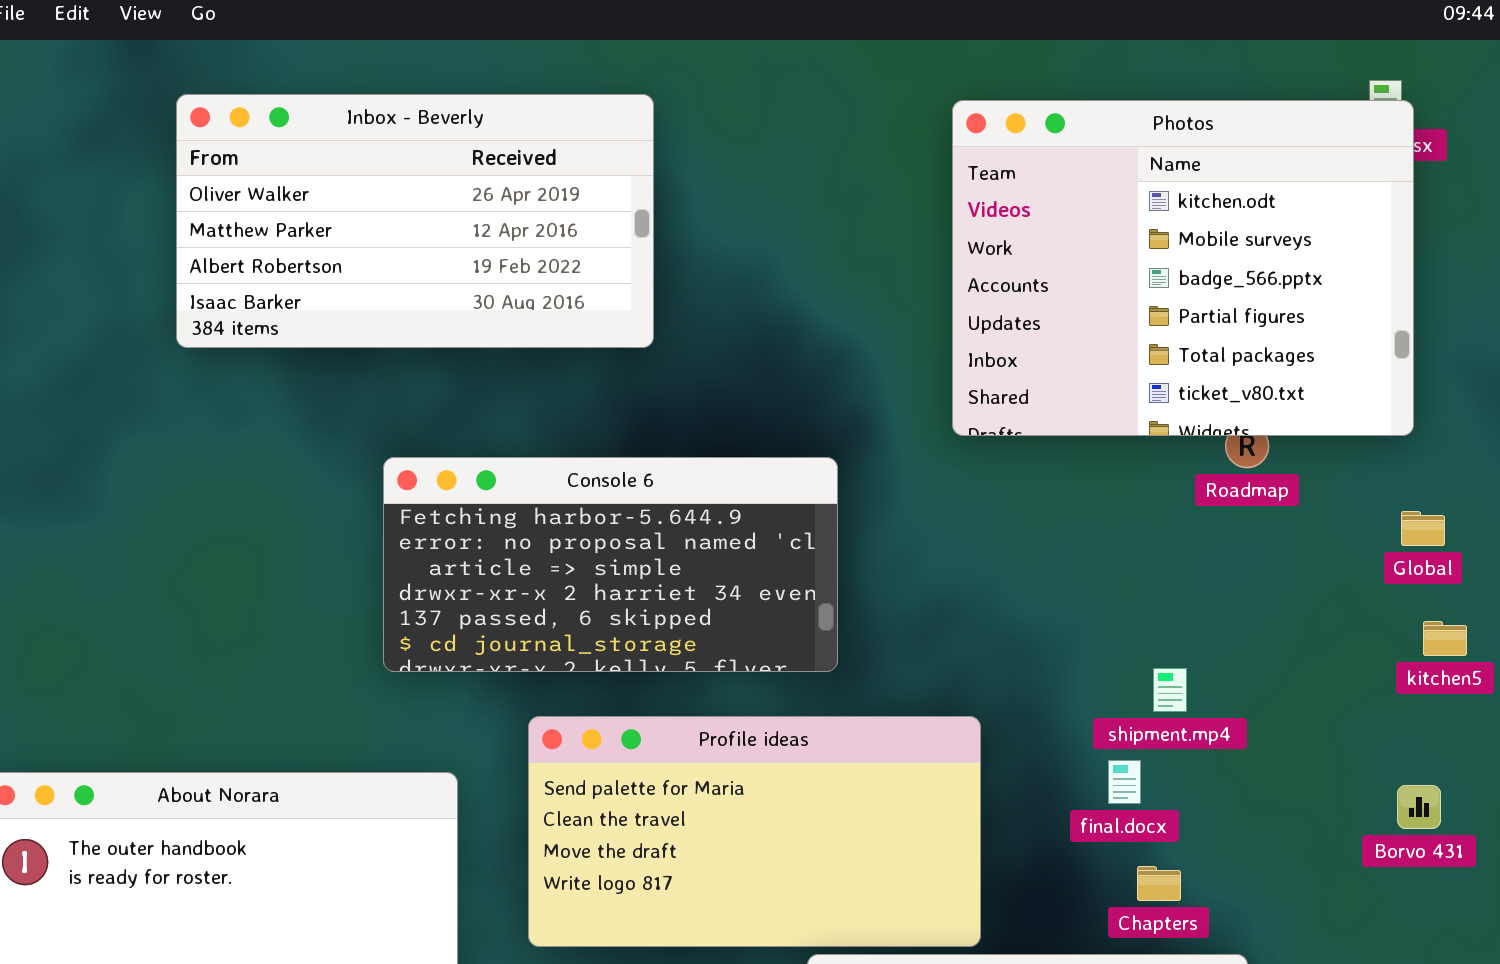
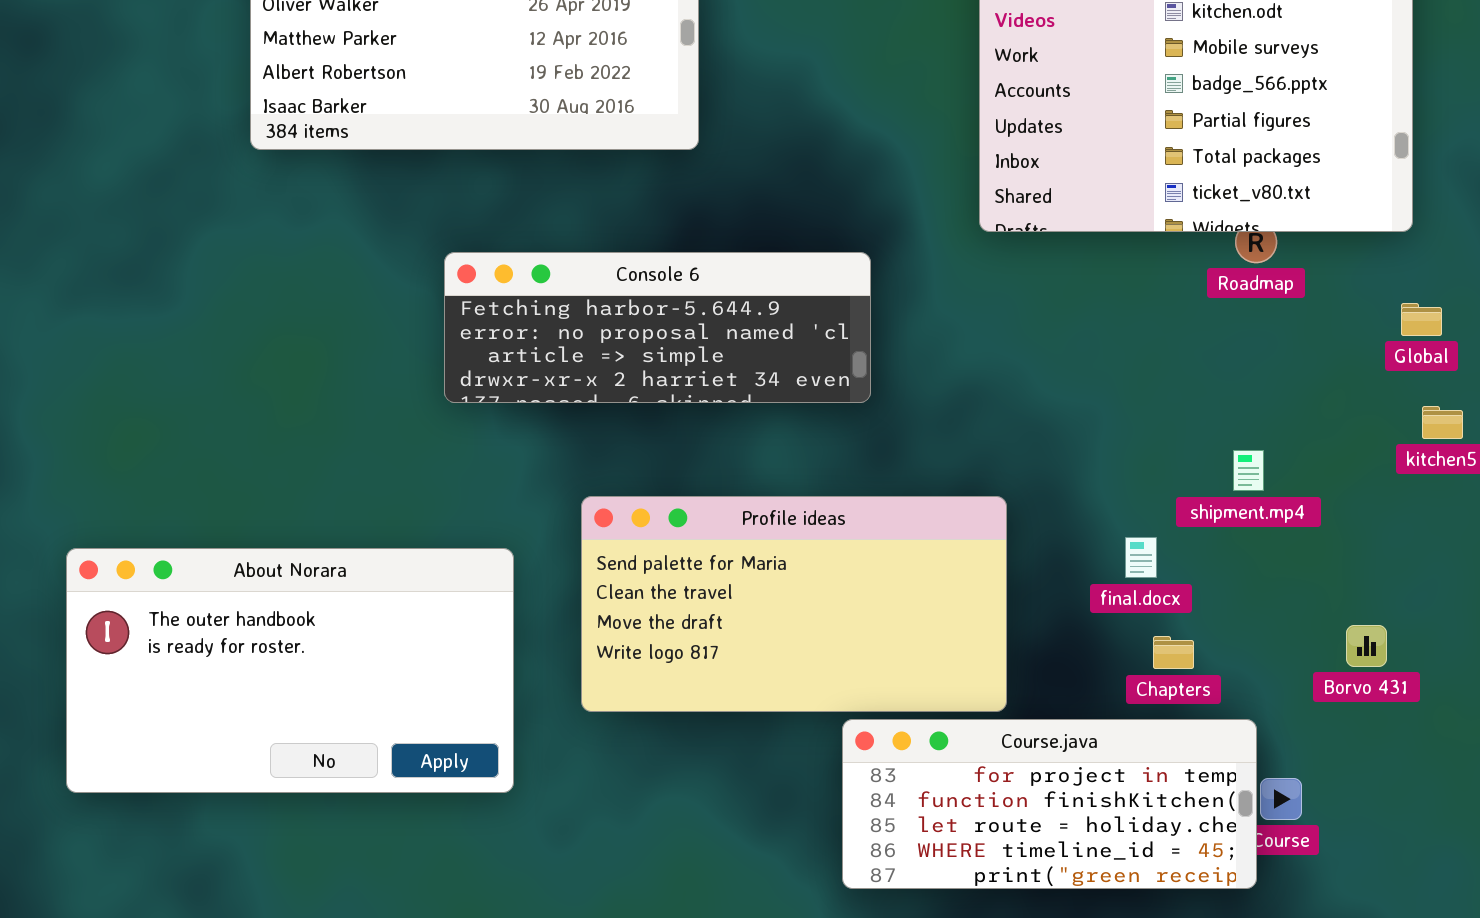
Console 6: [383,457,838,672] -> [444,252,871,403], resized
shipment.mp4: [1153,668,1187,712] -> [1233,450,1264,491], moved
Borvo 431: [1397,785,1441,829] -> [1346,625,1387,667], moved

